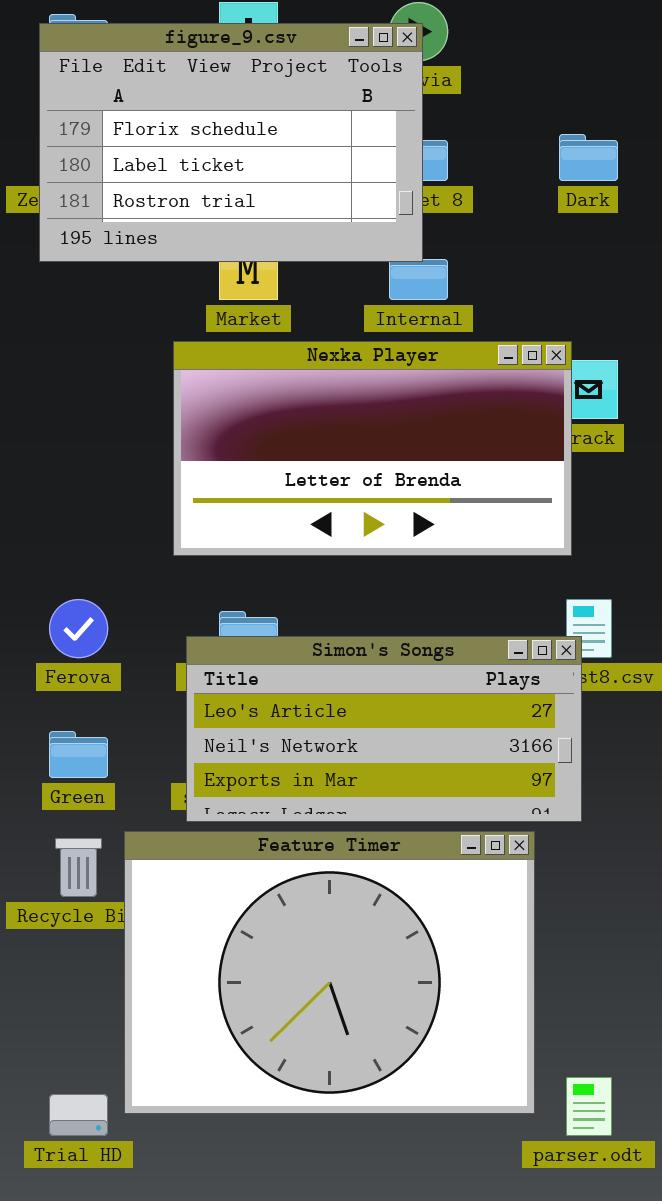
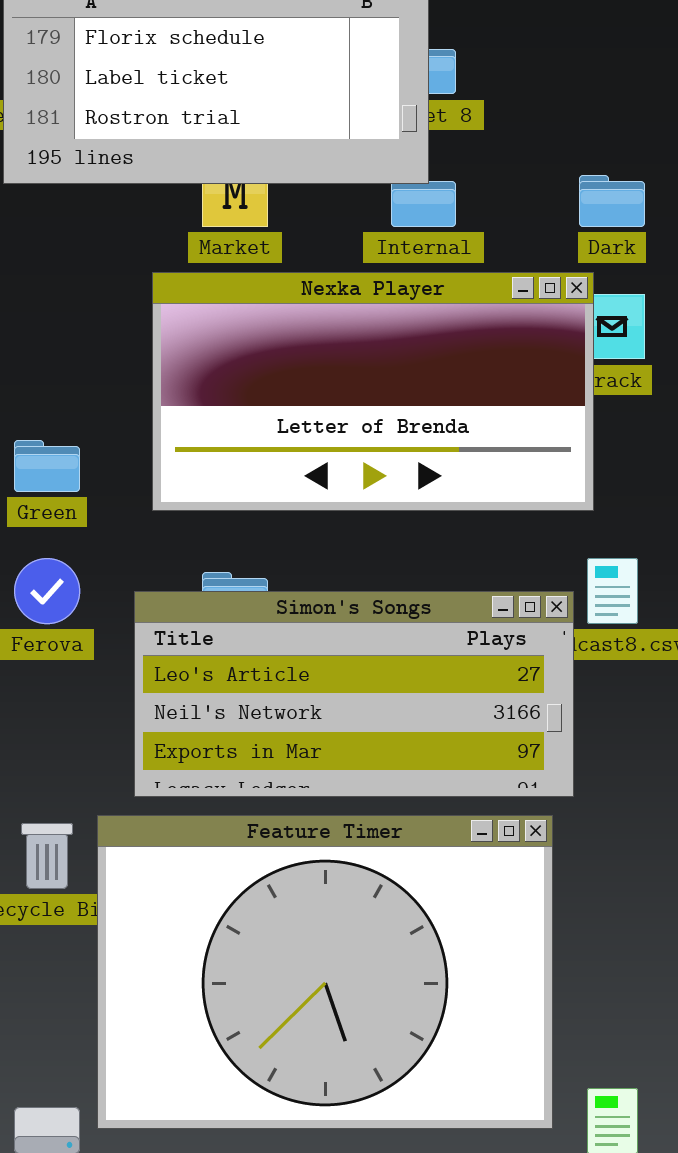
Dark: [559,134,618,181] -> [579,175,645,227], moved
Simon's Songs: [186,636,582,822] -> [134,591,574,797], moved
Green: [49,731,108,778] -> [14,440,80,492], moved

